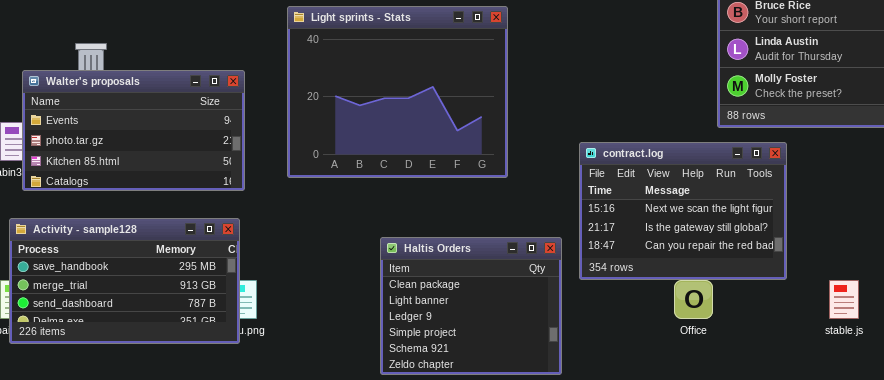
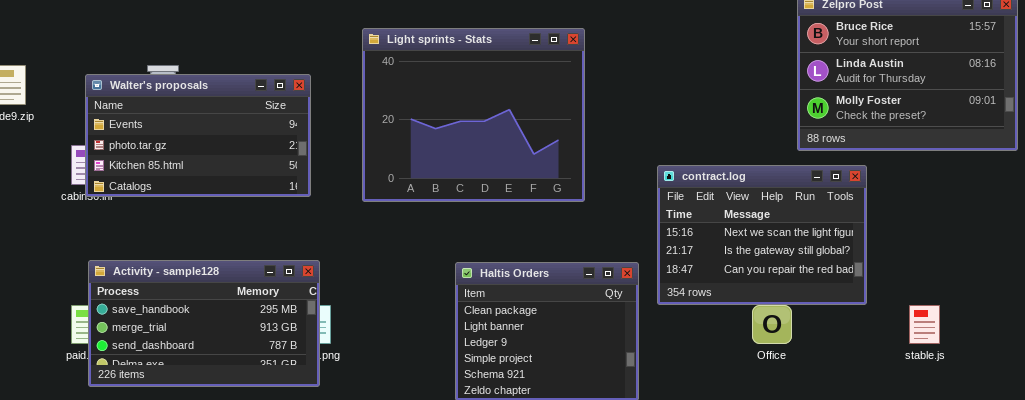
Walter's proposals: [22,70,245,191] -> [85,74,311,197], moved
Activity - sample128: [9,218,240,344] -> [88,260,320,387], moved

